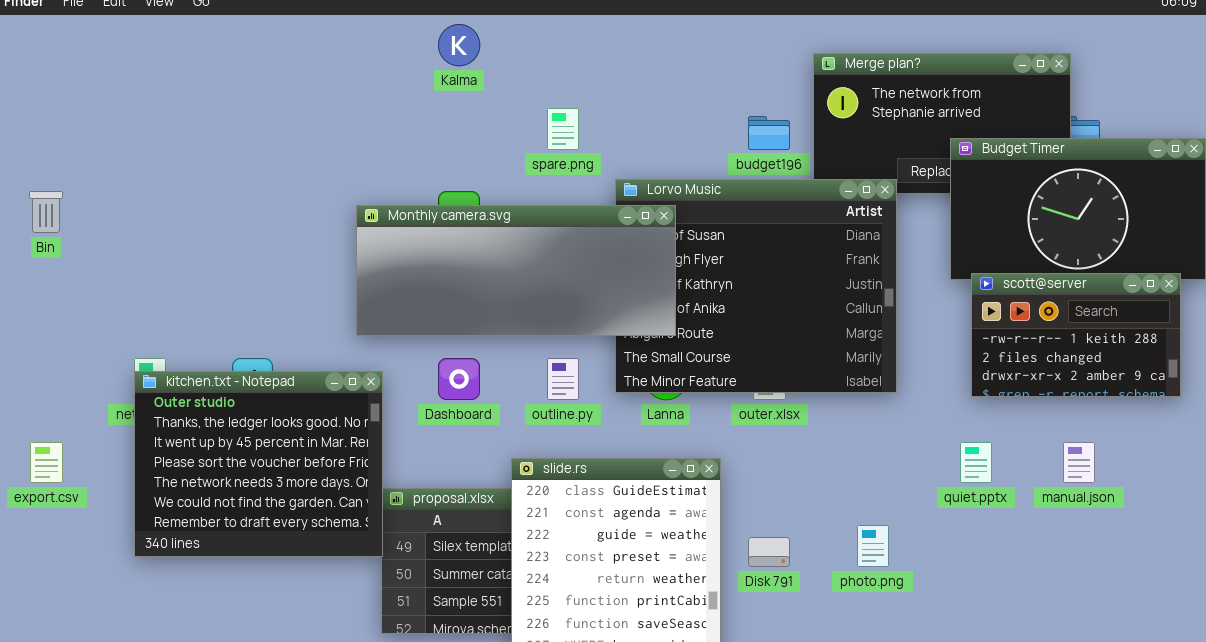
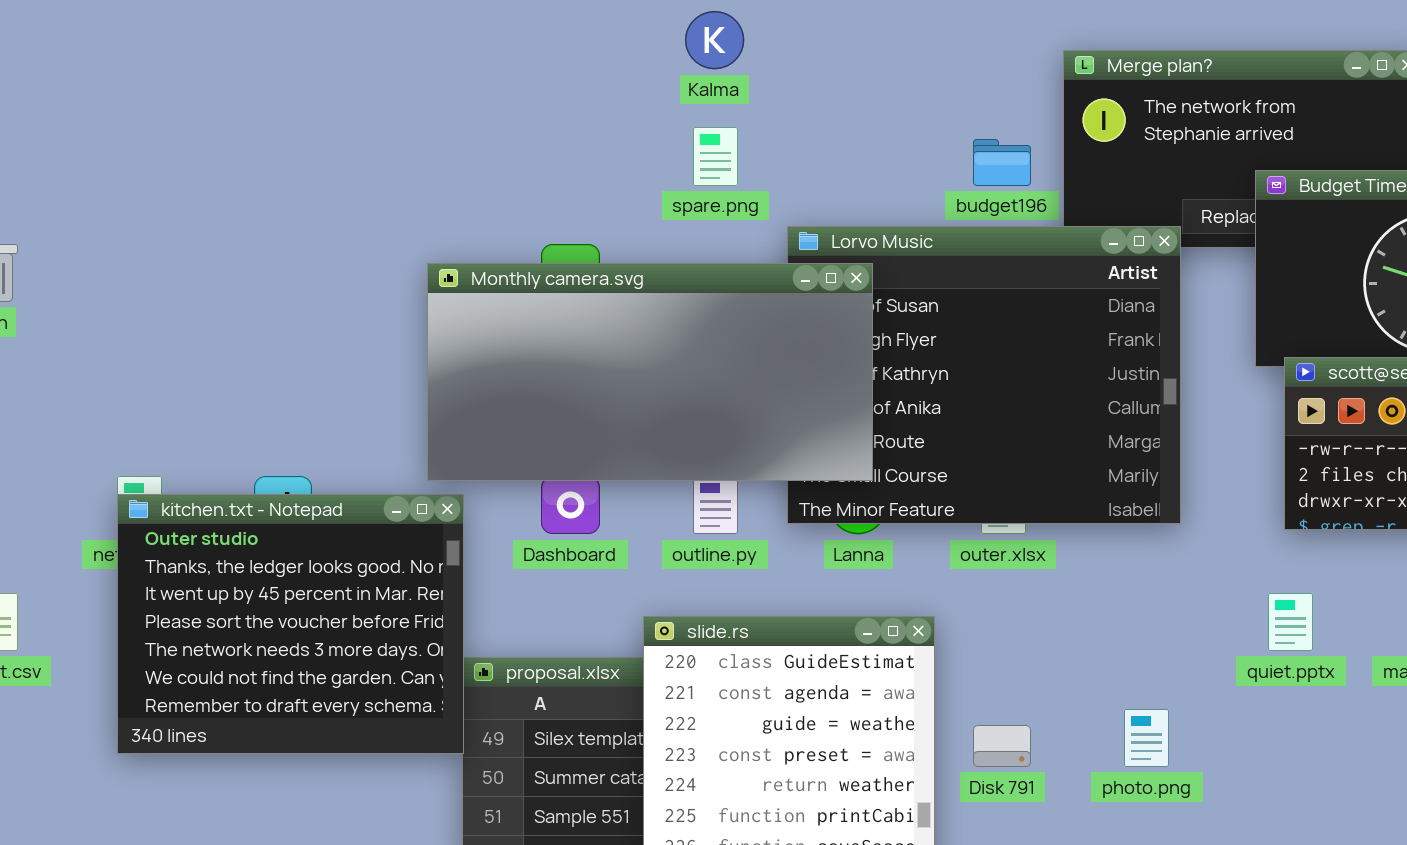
Kalma: [438,24,480,66] -> [685,11,744,69], moved
Monthly camera.svg: [356,205,676,336] -> [427,263,873,481], resized

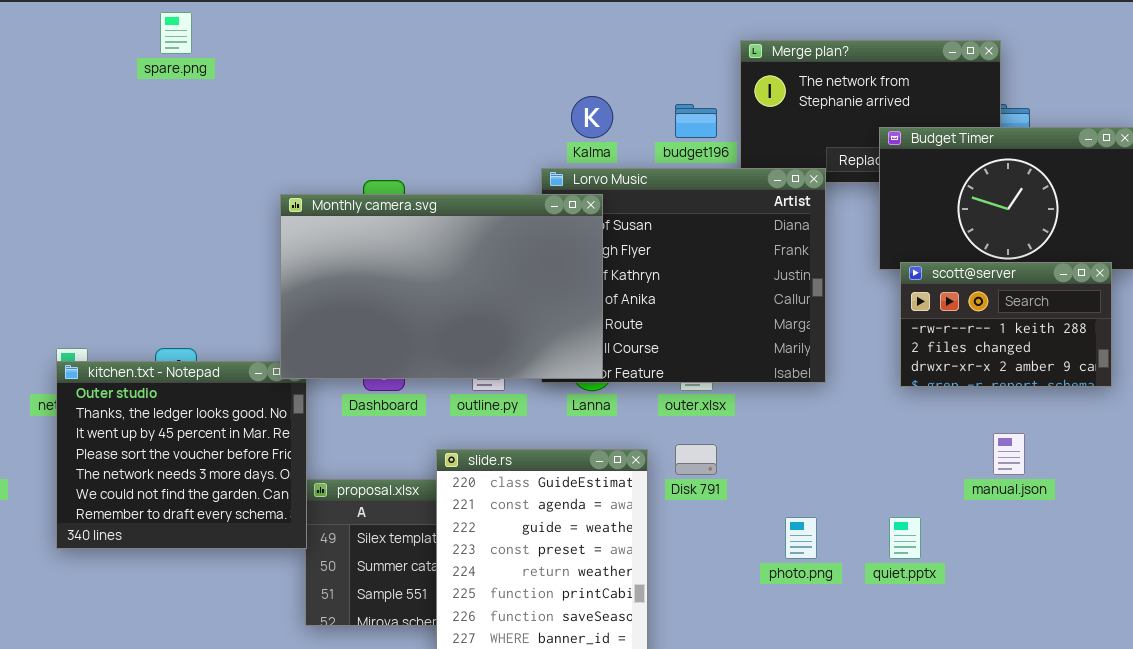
Kalma: [685,11,744,69] -> [571,96,613,138], moved
spare.png: [693,127,738,186] -> [160,12,192,54], moved
Monthly camera.svg: [427,263,873,481] -> [280,194,603,379], resized
quiet.pptx: [1268,593,1313,651] -> [889,517,921,559], moved
Disk 791: [973,725,1031,767] -> [675,444,717,475], moved

